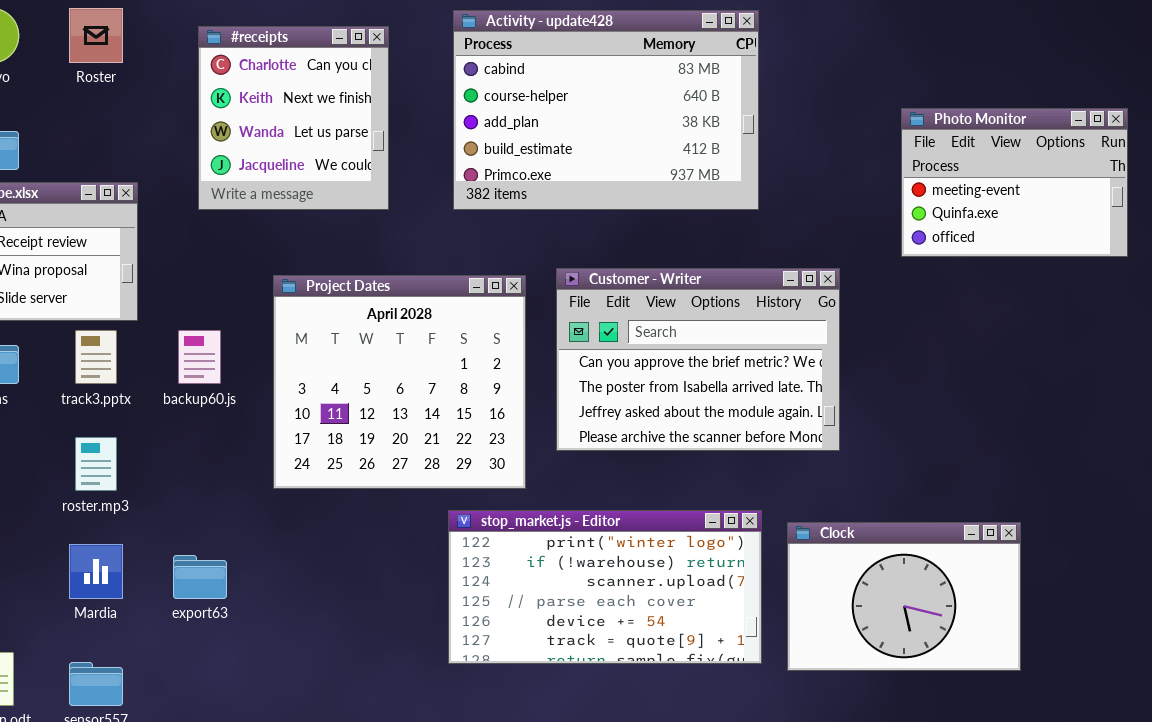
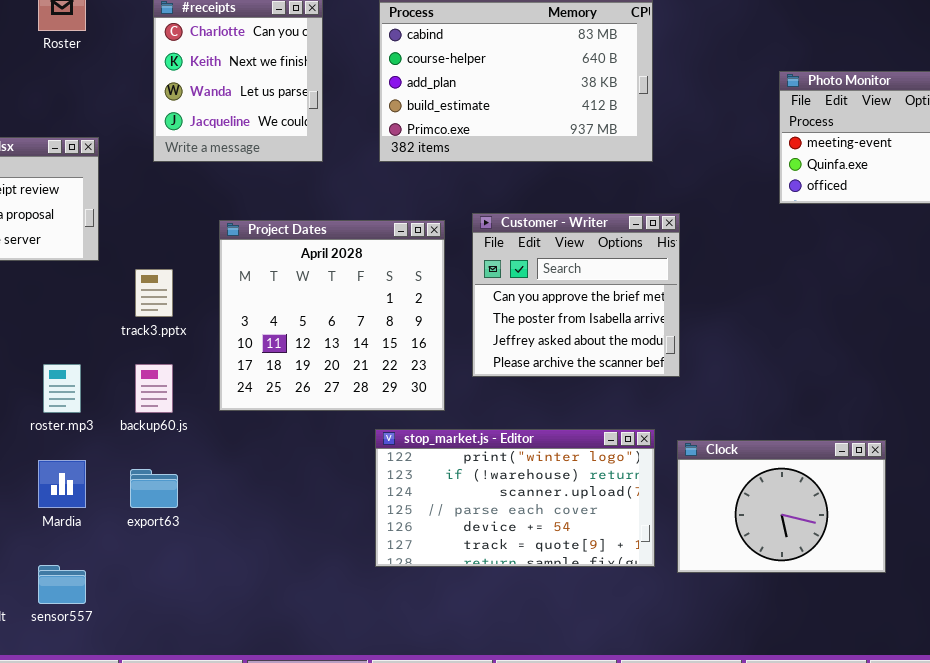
Customer - Writer: [556,268,840,451] -> [472,213,680,377], resized
track3.pptx: [75,330,117,384] -> [135,269,173,317], moved
backup60.js: [178,330,221,384] -> [135,364,173,413], moved

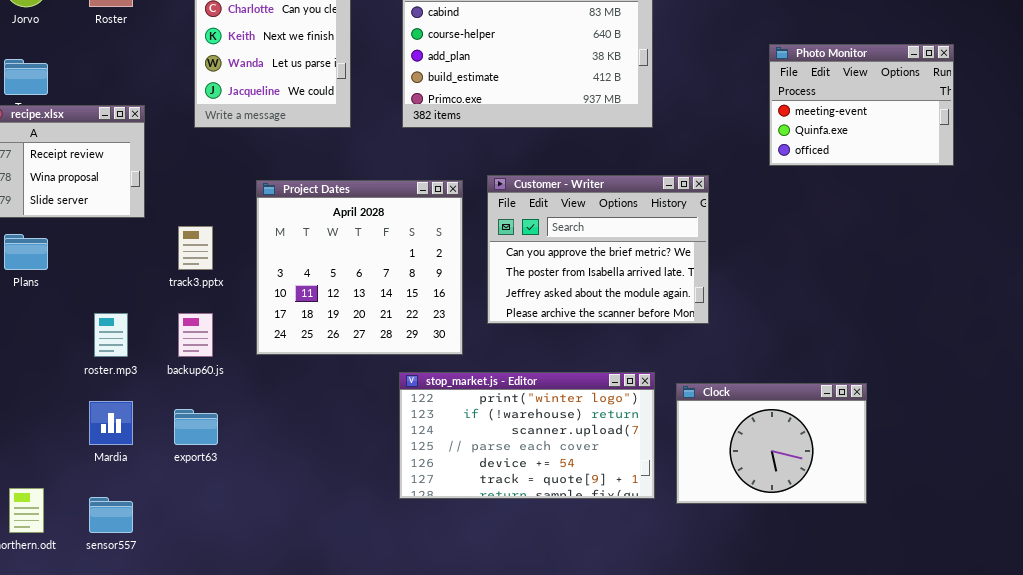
Customer - Writer: [472,213,680,377] -> [487,175,709,324], resized

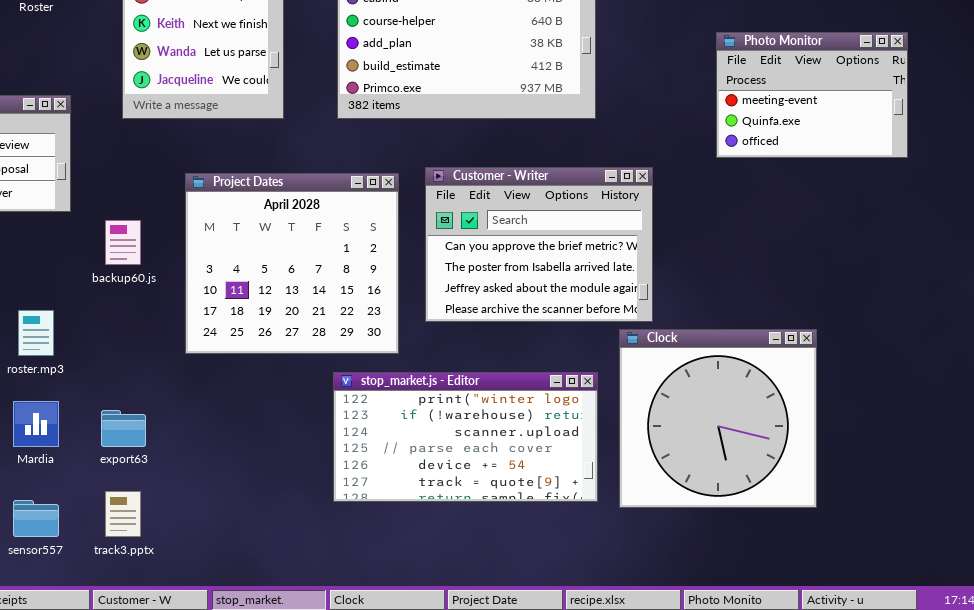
track3.pptx: [178,226,213,270] -> [105,491,141,537], moved
backup60.js: [178,313,213,357] -> [105,220,141,265], moved
Clock: [676,383,867,504] -> [619,329,817,508], resized

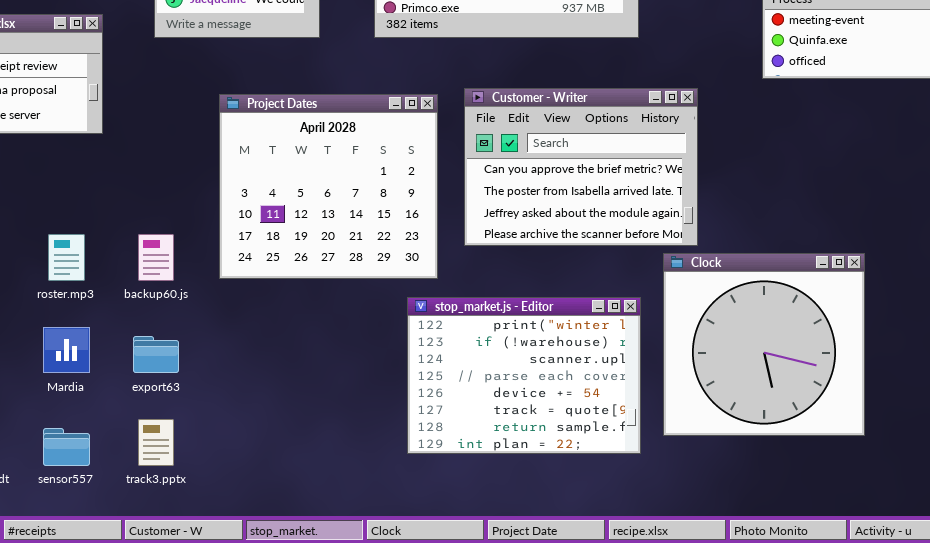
backup60.js: [105,220,141,265] -> [138,234,174,281], moved
stop_market.js - Editor: [333,372,598,502] -> [407,297,641,454], resized

